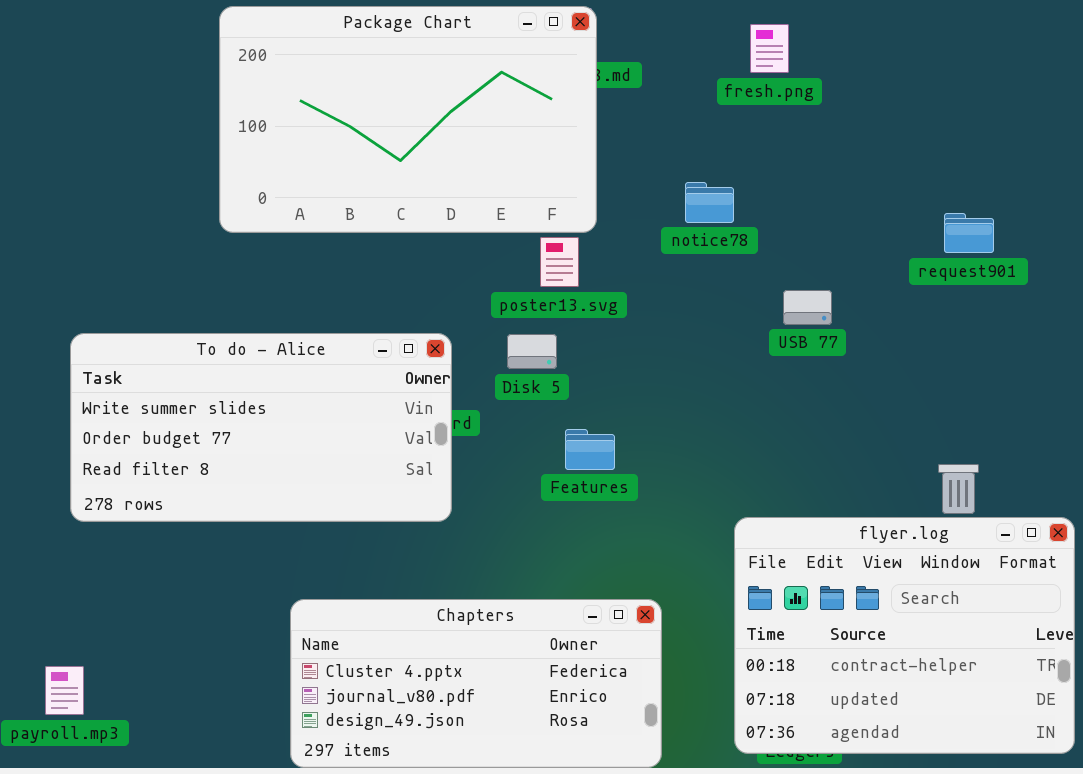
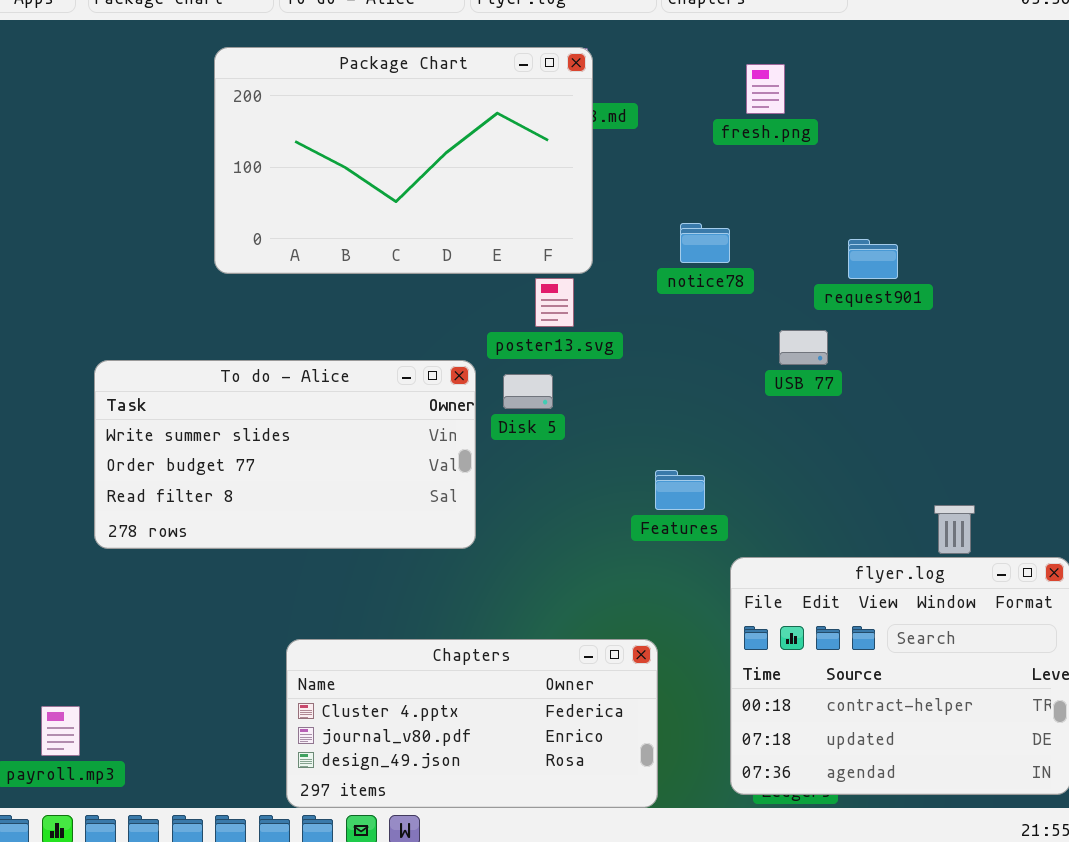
request901: [944,213,994,253] -> [848,239,898,279], moved
To do - Alice: [70,333,452,522] -> [94,360,476,549], moved
Features: [565,429,615,470] -> [655,470,705,510], moved

